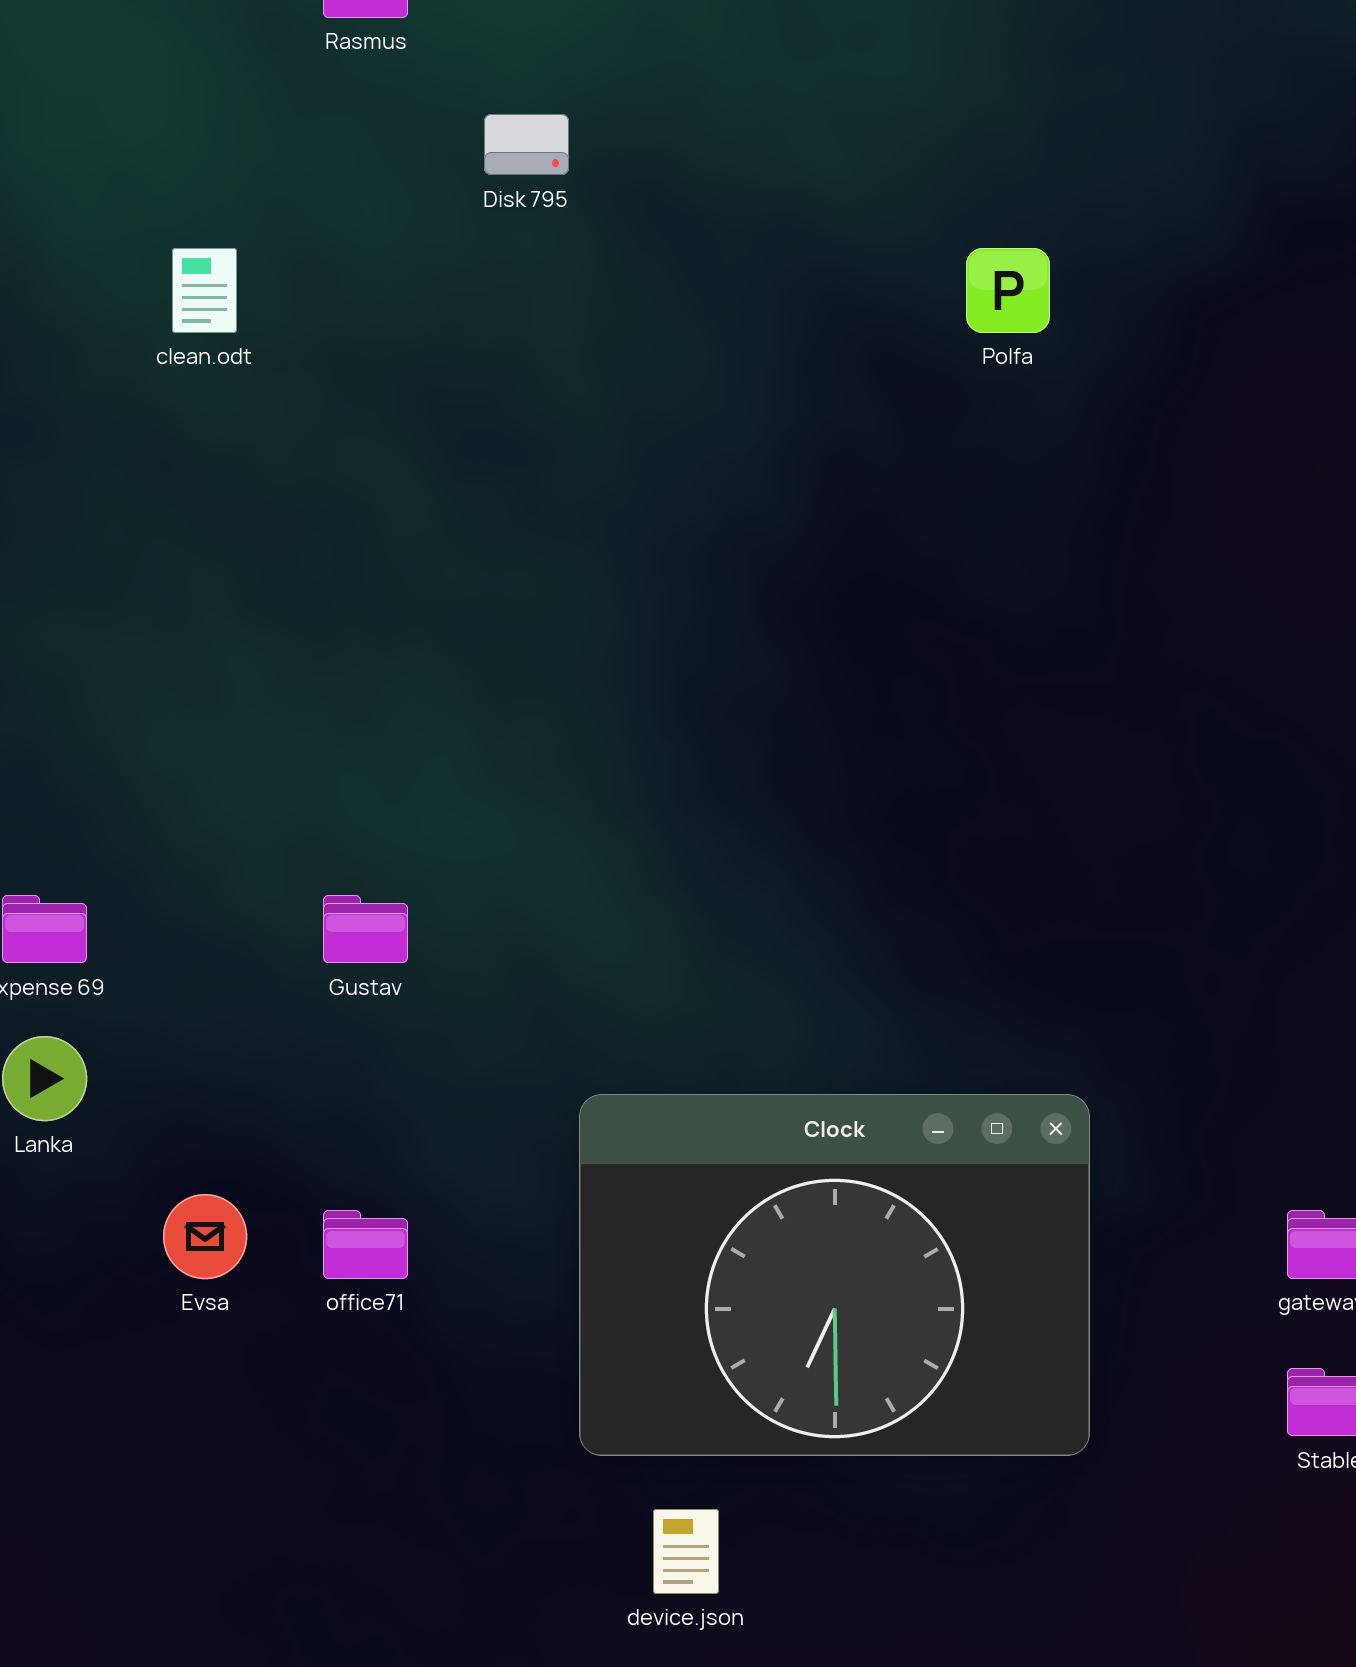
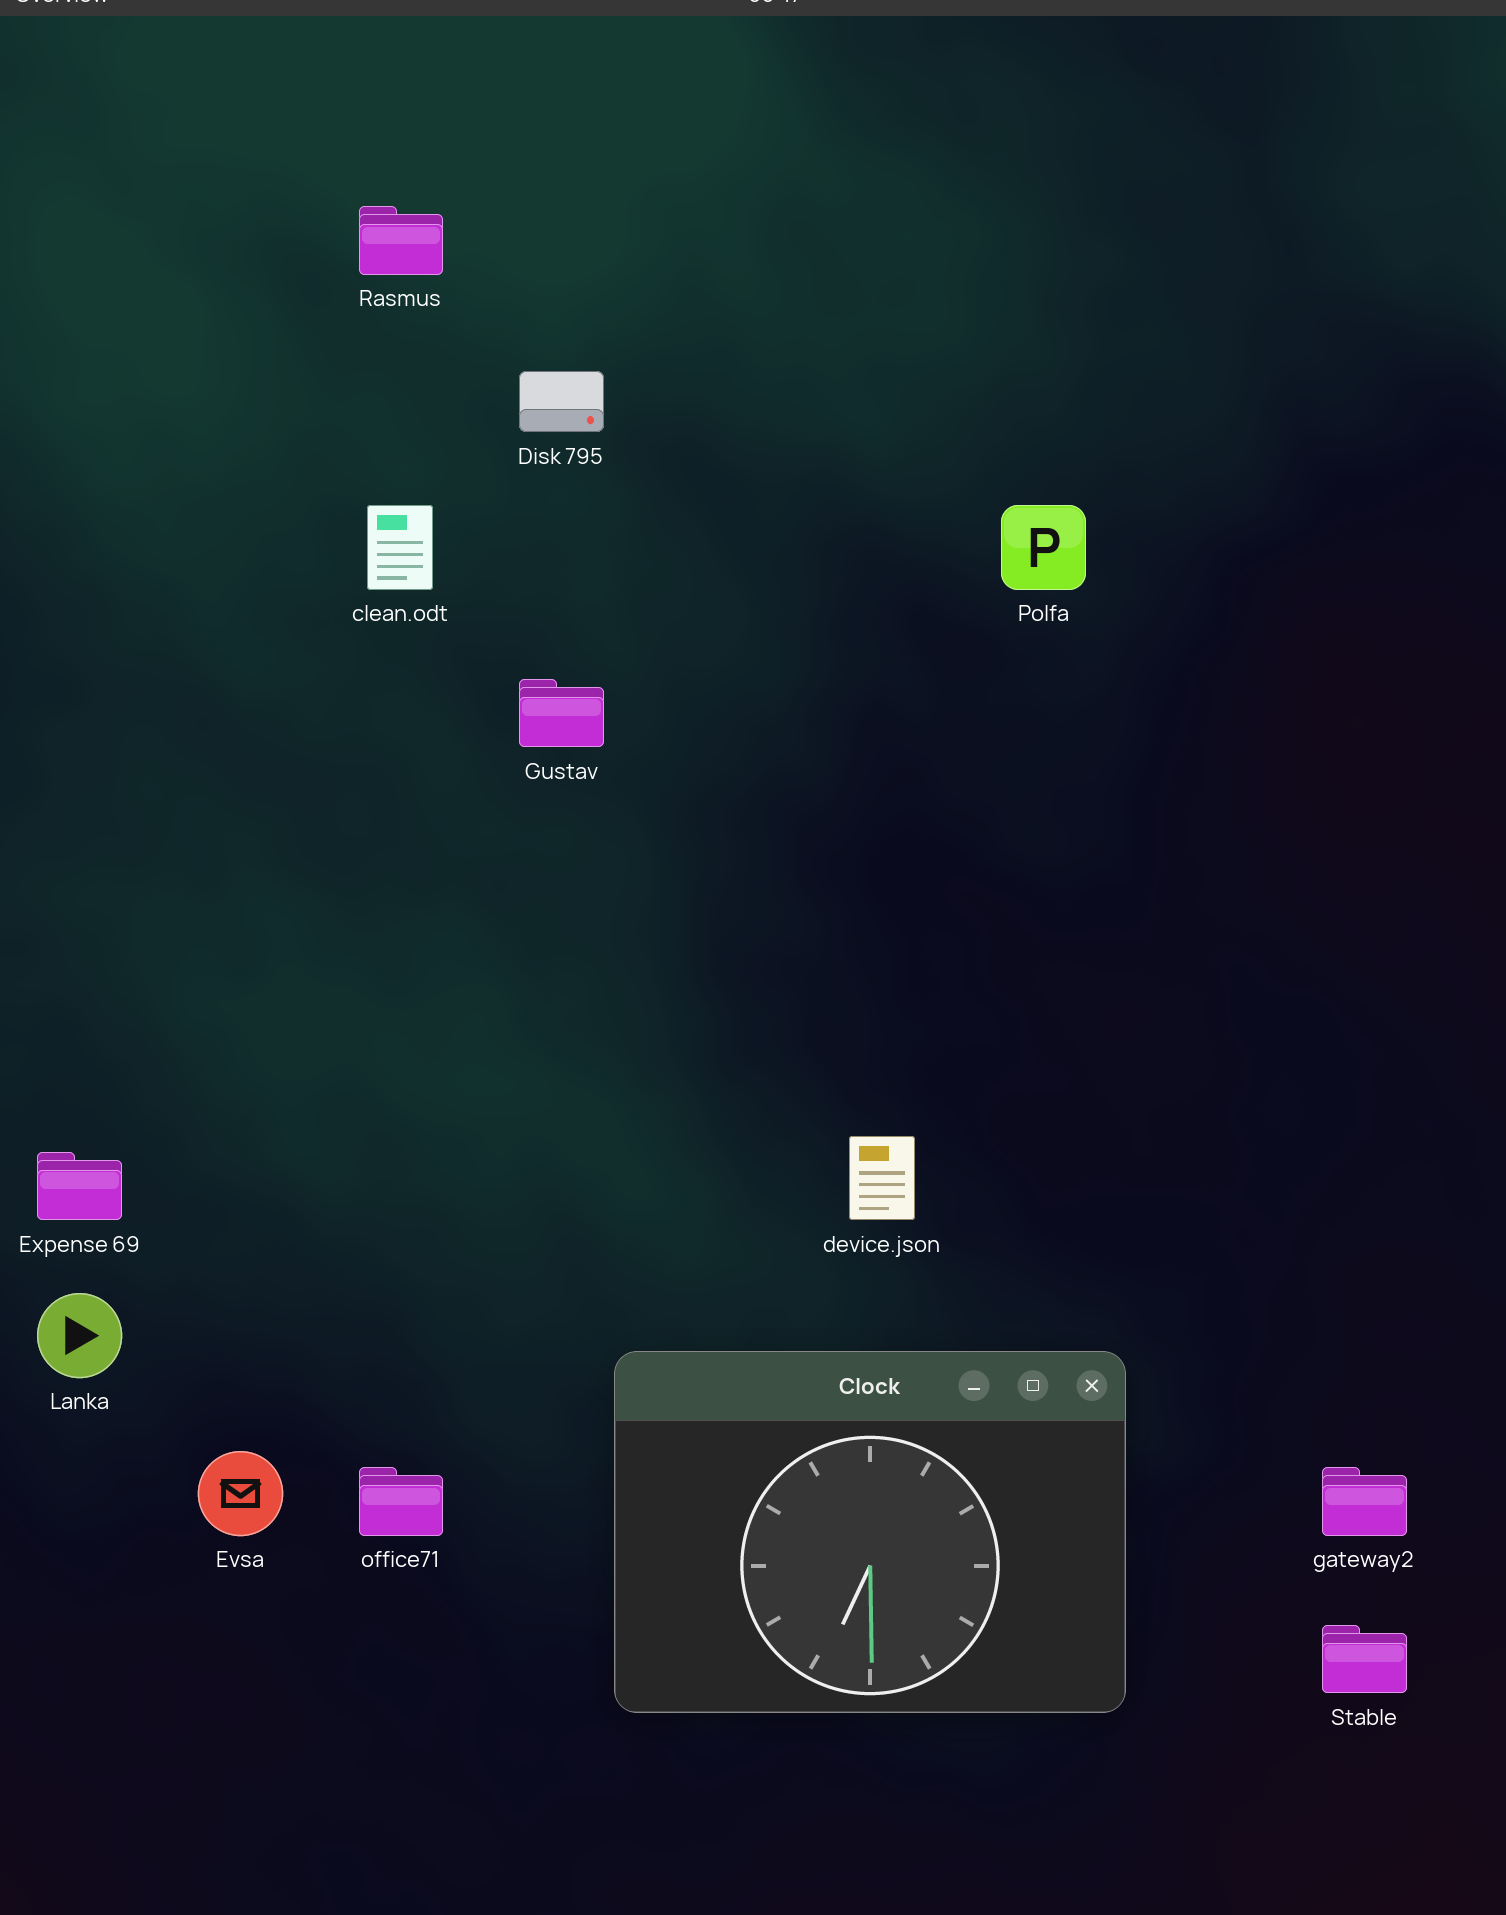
clean.odt: [172,248,237,333] -> [367,505,433,590], moved
Gustav: [323,895,408,963] -> [519,679,604,747], moved
device.json: [653,1509,719,1594] -> [849,1136,915,1220], moved

